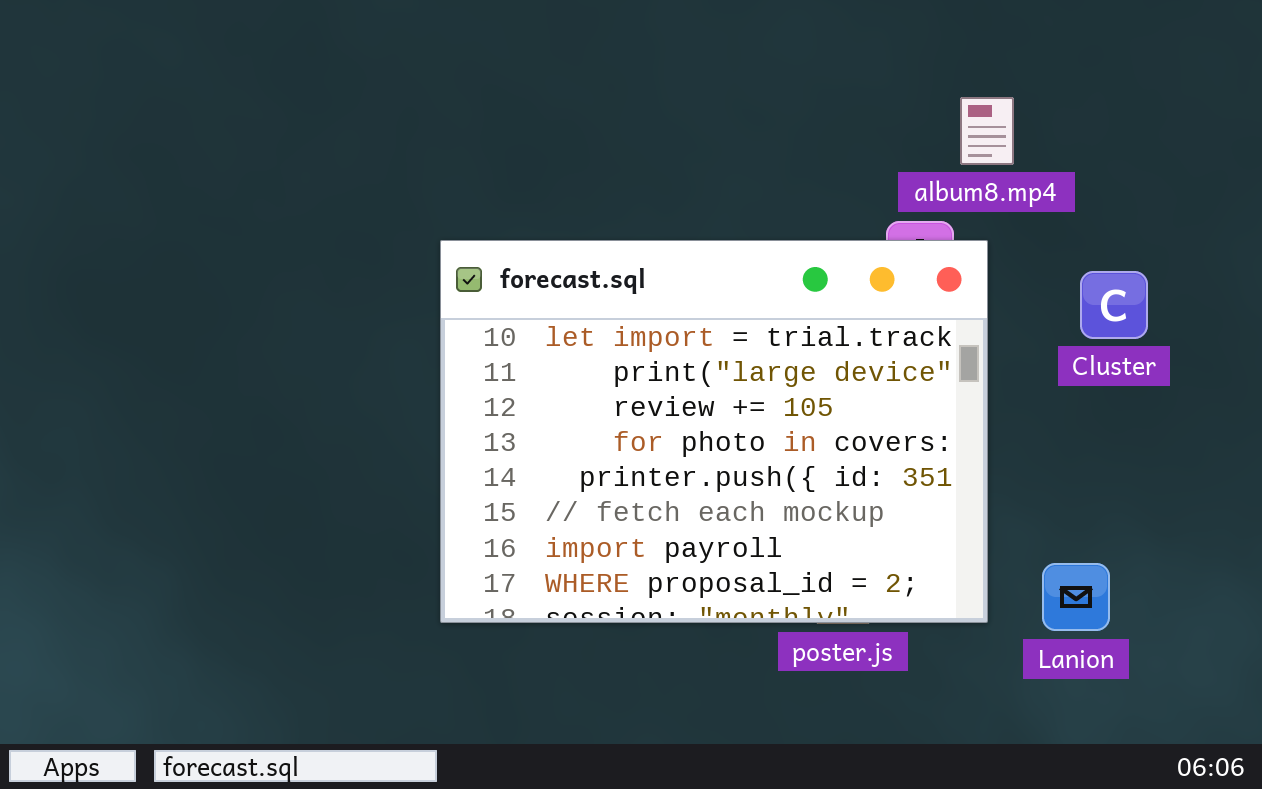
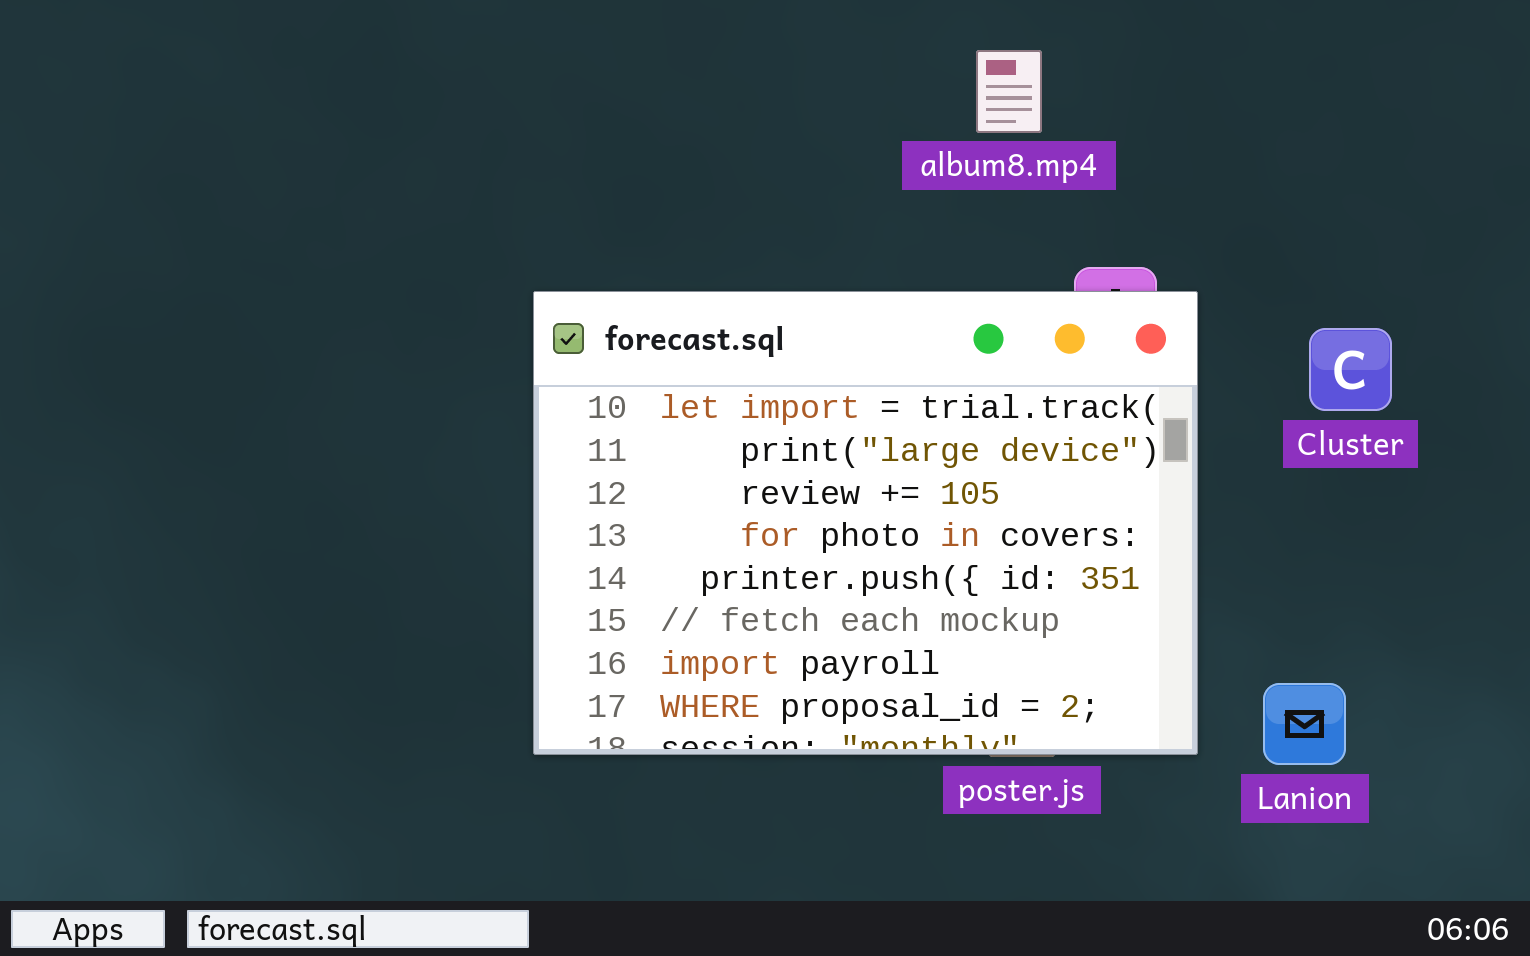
album8.mp4: [960,97,1014,165] -> [976,50,1042,133], moved

